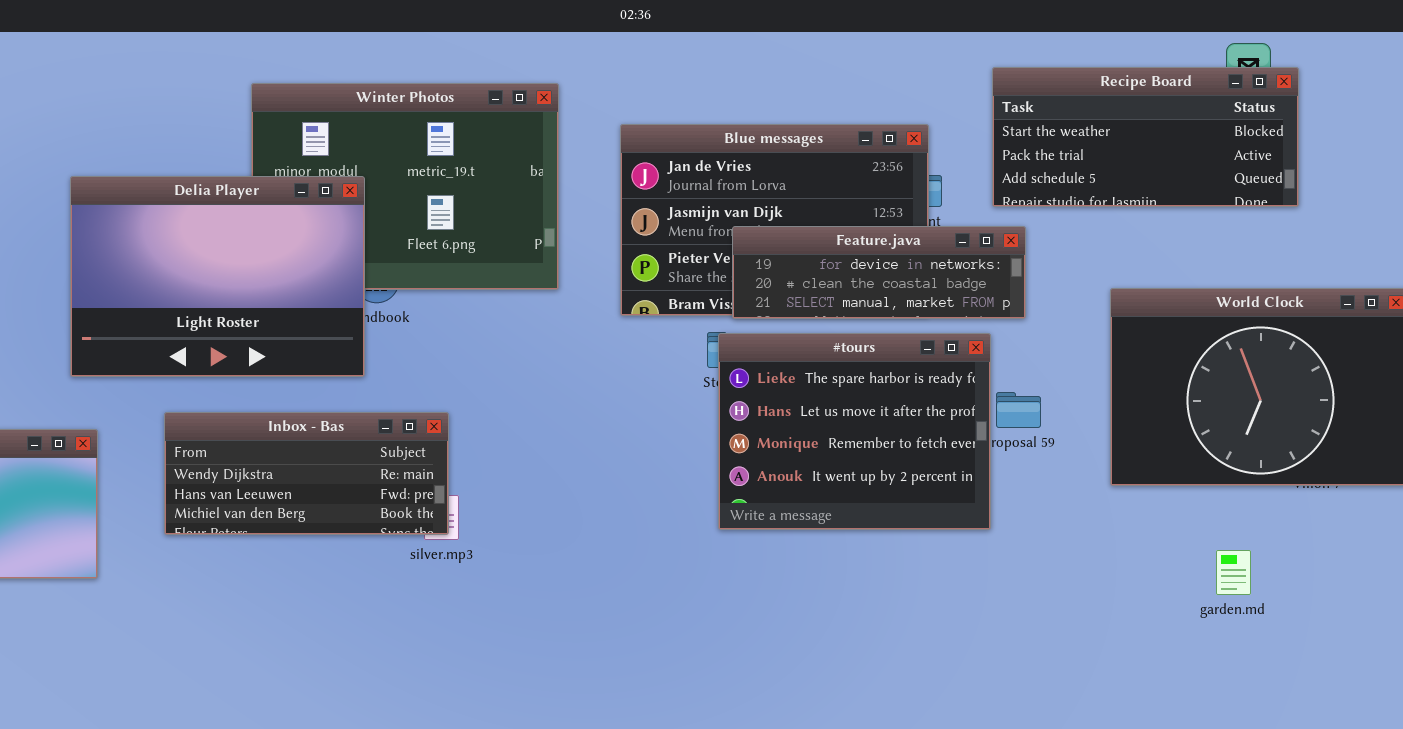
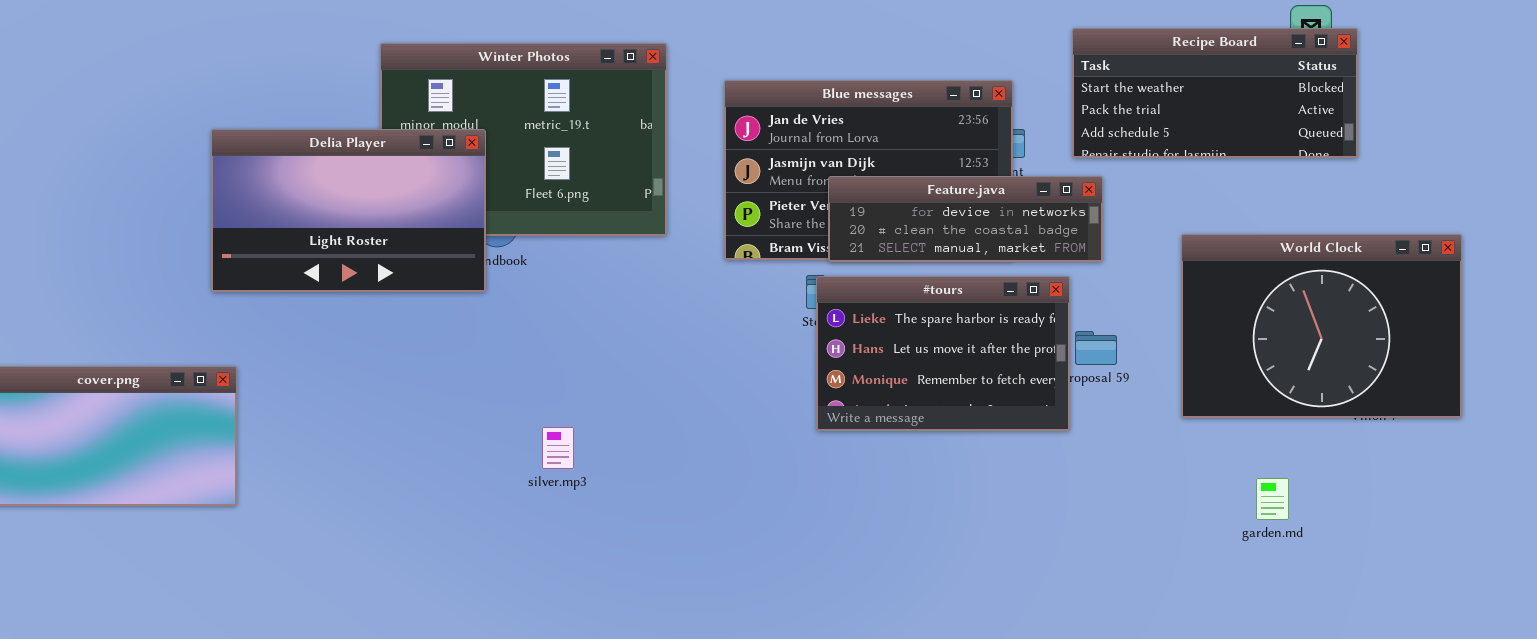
Delia Player: [70,176,365,377] -> [211,129,486,292], resized
#tours: [718,333,991,530] -> [816,276,1070,431], resized
Inbox - Bas: [164,412,449,535] -> none, closed
garden.md: [1216,550,1251,595] -> [1256,478,1289,520], moved

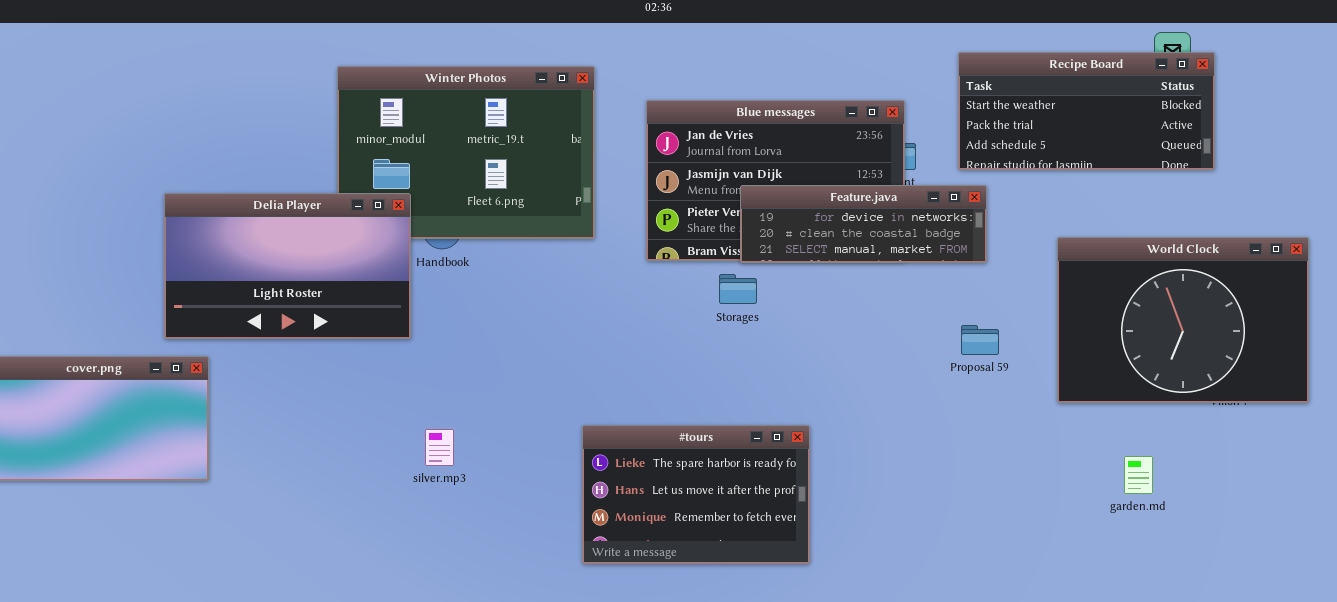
Delia Player: [211,129,486,292] -> [164,193,411,339], moved
#tours: [816,276,1070,431] -> [582,425,810,564], moved
silver.mp3: [542,427,574,469] -> [425,429,454,466], moved

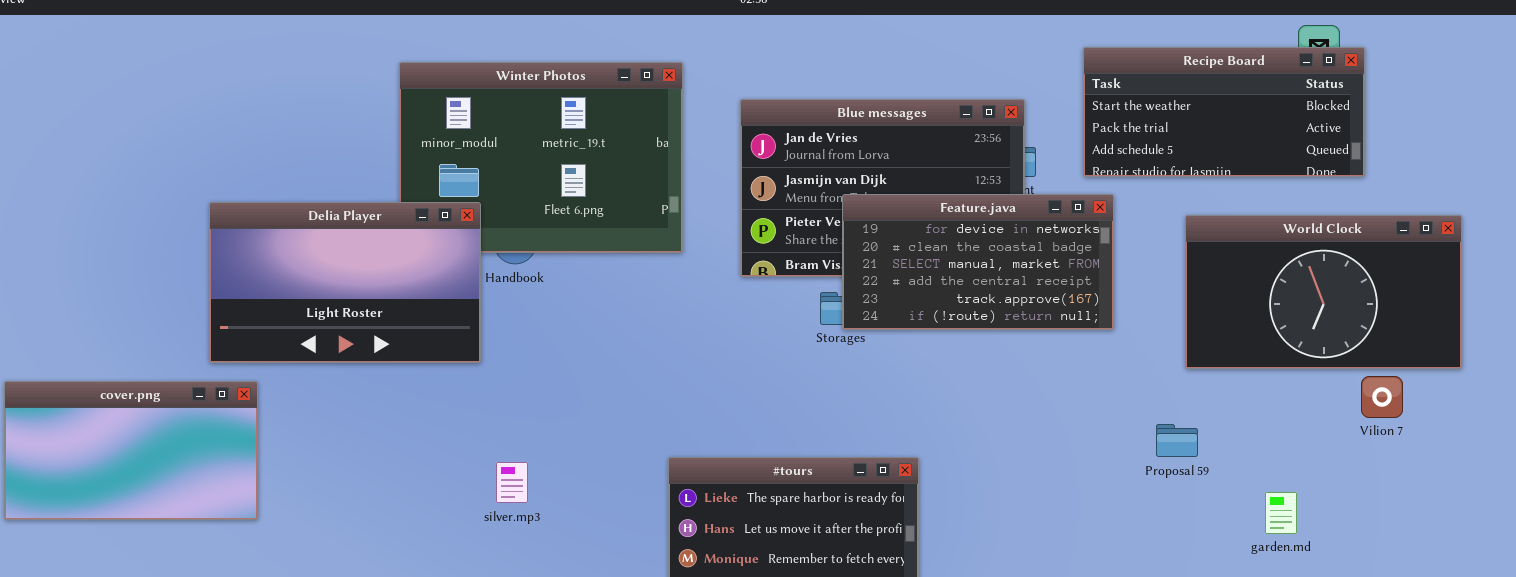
Feature.java: [740,185,987,263] -> [842,194,1114,330], resized
World Clock: [1057,237,1309,403] -> [1185,215,1462,369], moved, resized
Proposal 59: [961,325,999,355] -> [1156,424,1198,457], moved

